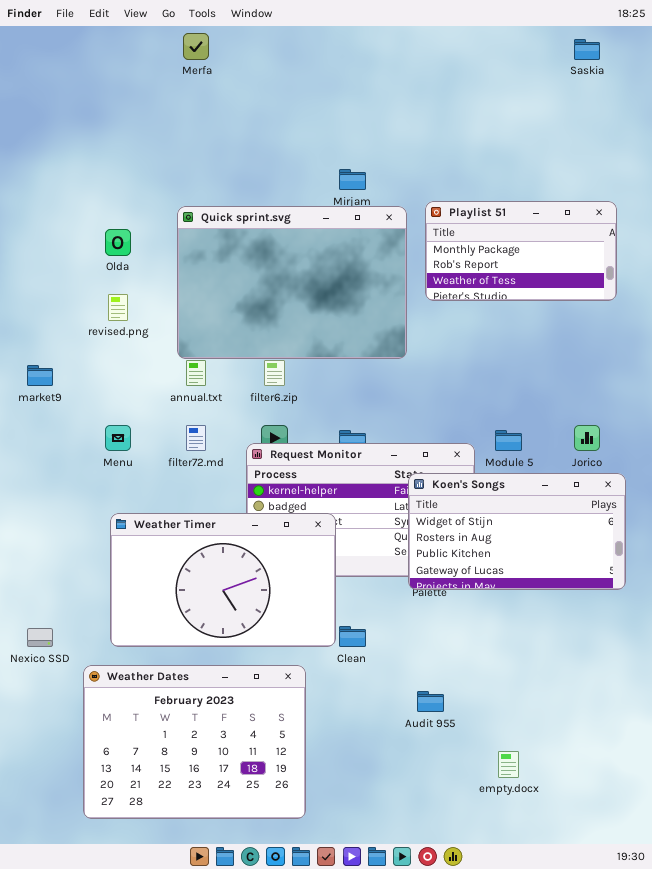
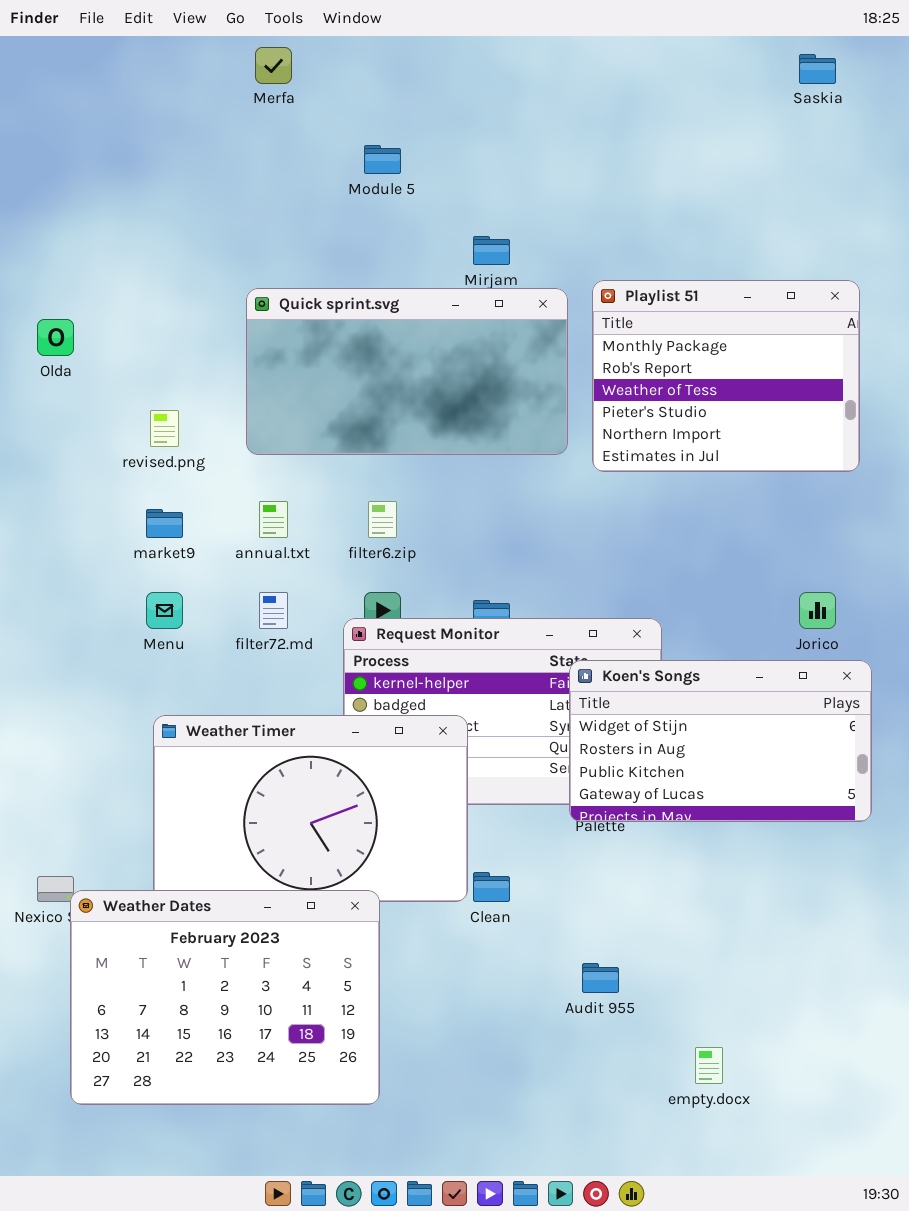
Playlist 51: [425,201,617,301] -> [592,280,860,472], resized
Quick sprint.svg: [177,206,407,359] -> [246,288,568,455], resized
Olda: [105,229,131,256] -> [37,319,74,356], moved
market9: [27,365,53,386] -> [146,509,183,538], moved
Module 5: [495,430,522,451] -> [364,145,401,174], moved
Weather Dates: [83,665,306,819] -> [70,890,380,1105], moved

